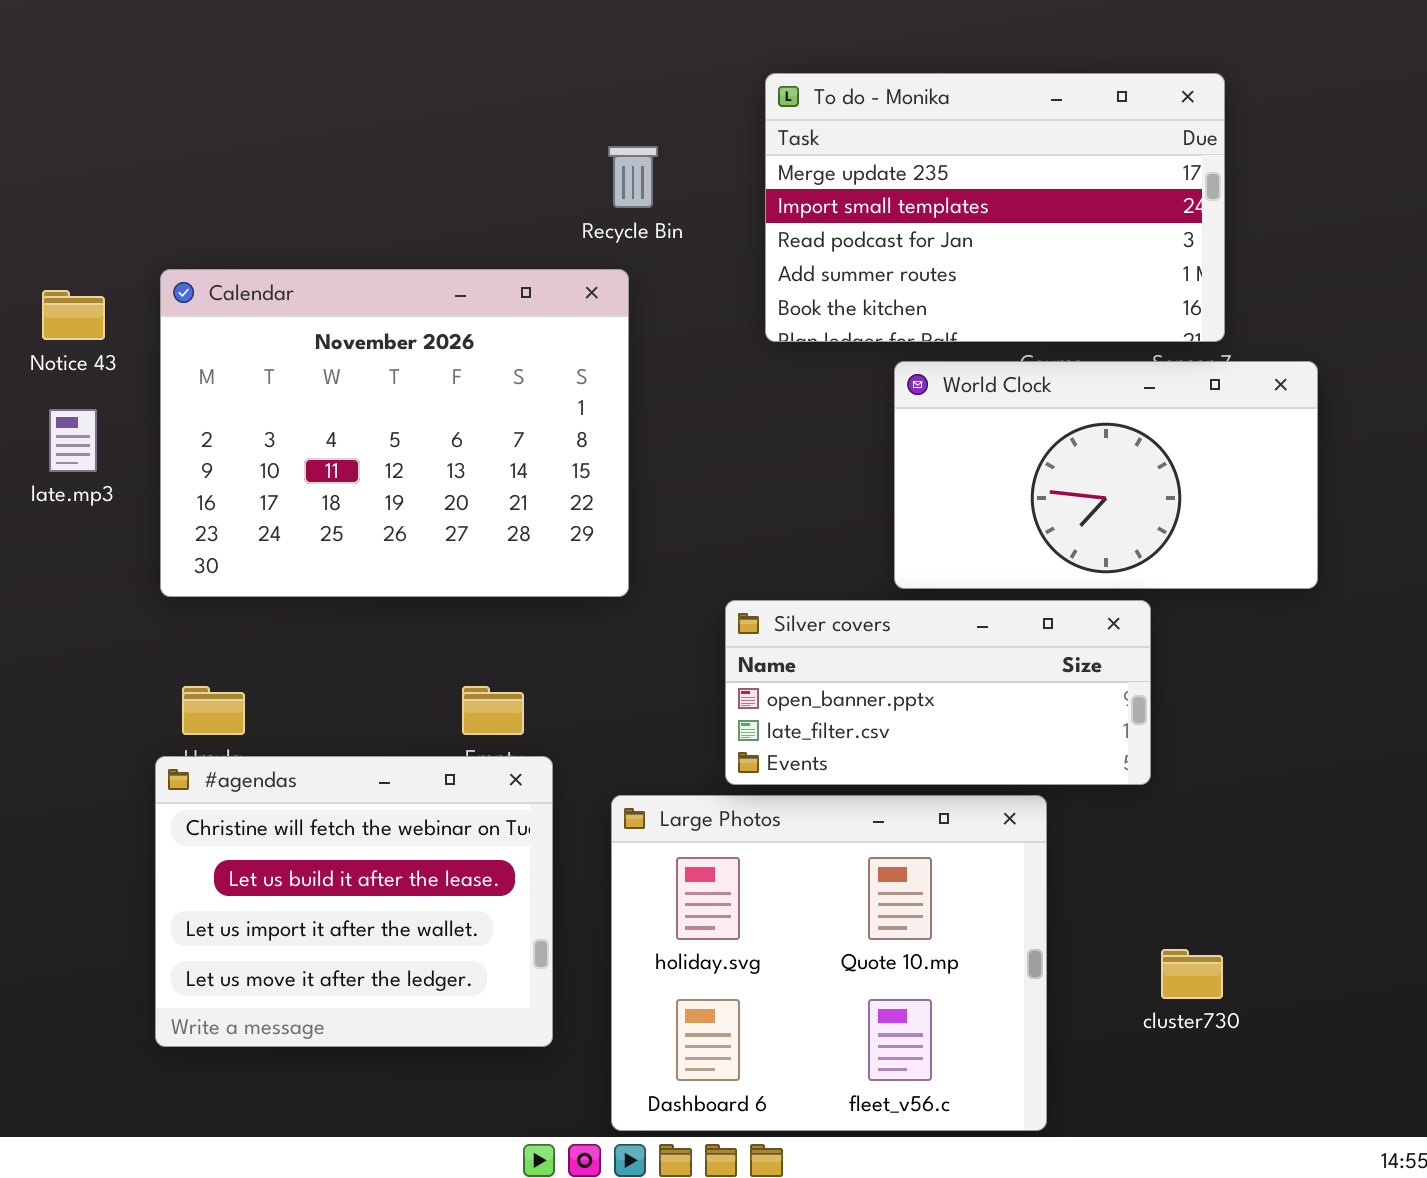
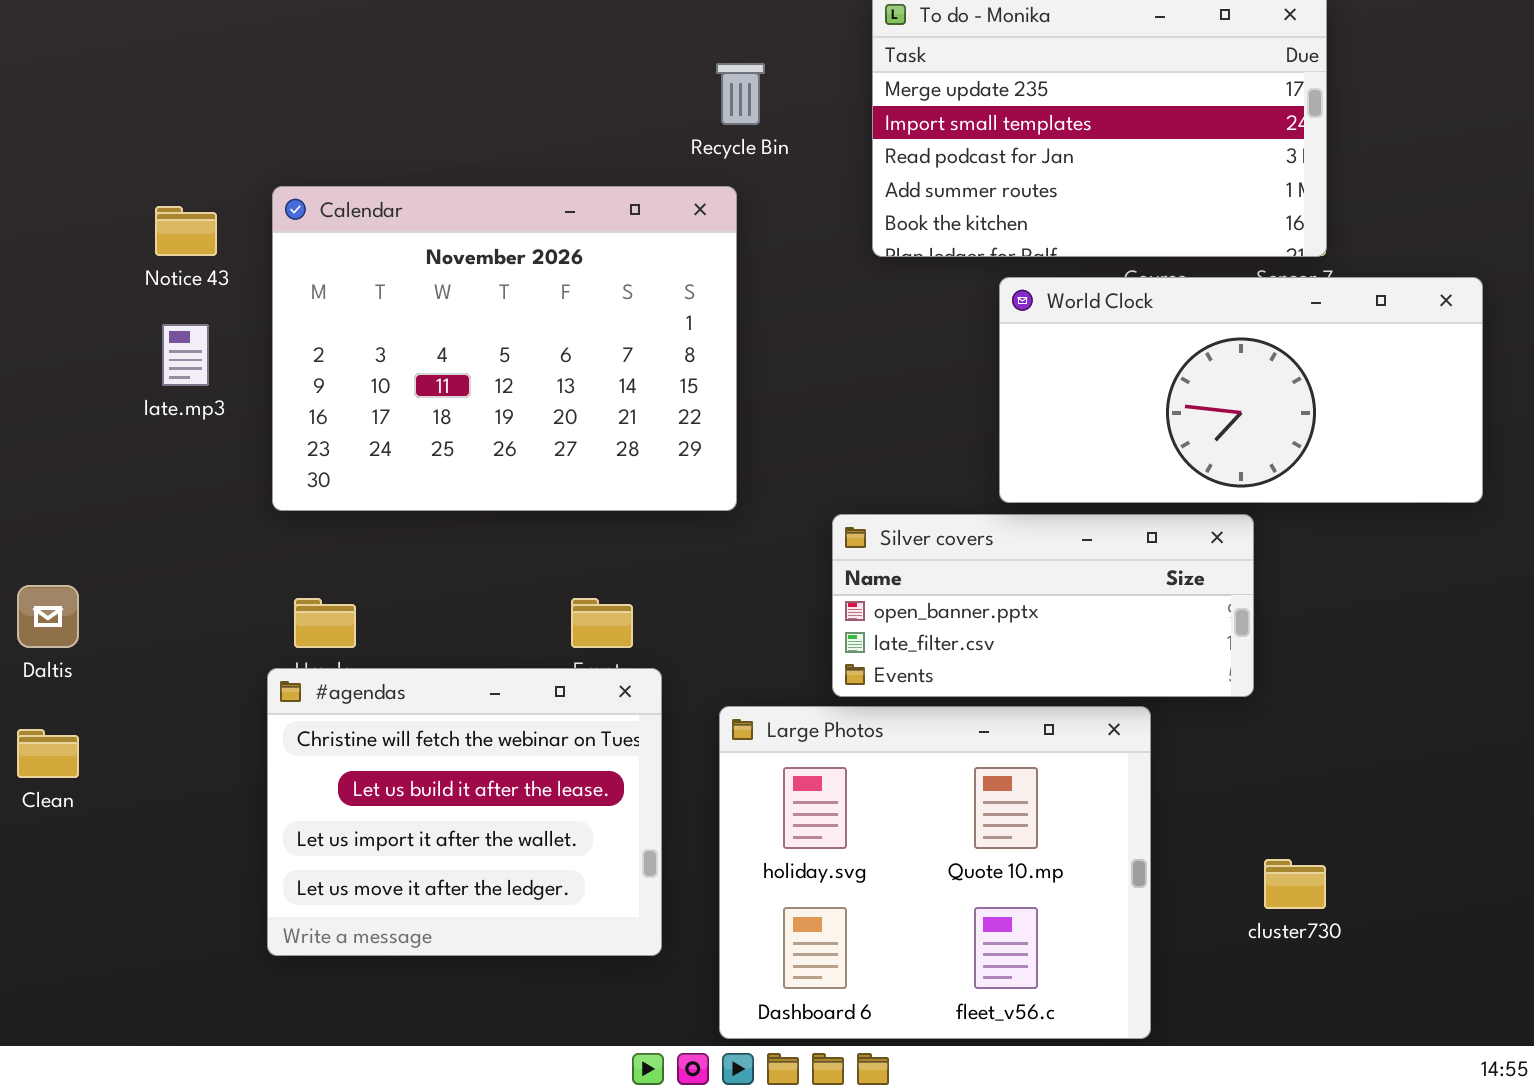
World Clock: [894,361,1318,589] -> [999,277,1483,503], resized

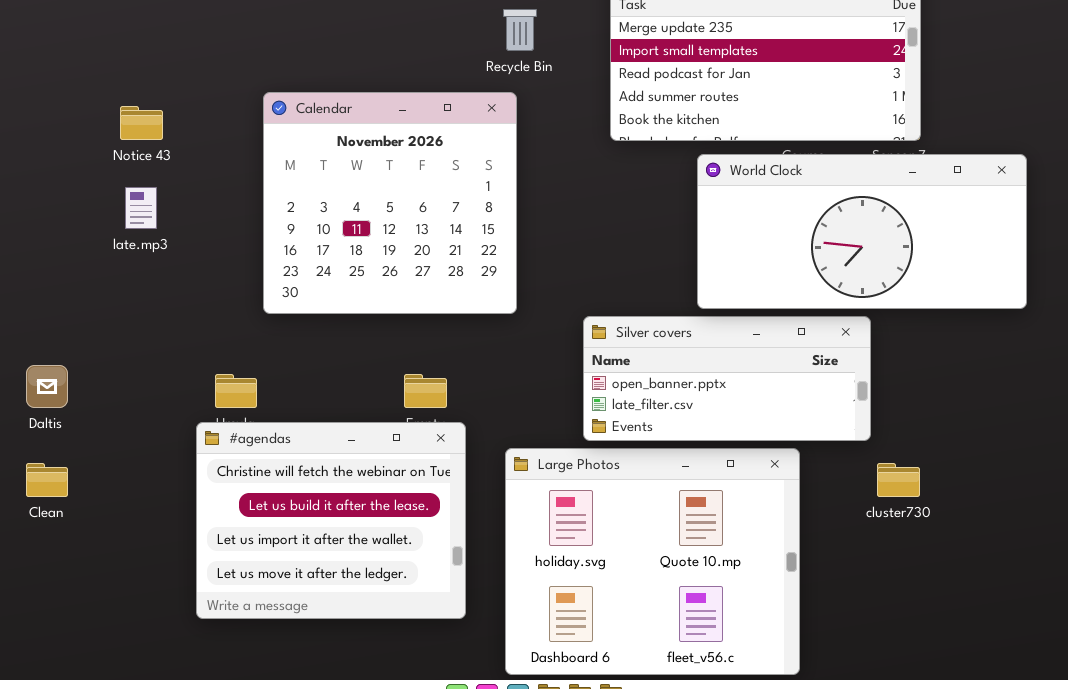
Calendar: [272,186,737,511] -> [263,92,517,314], resized
cluster730: [1264,859,1326,909] -> [877,463,920,497], moved

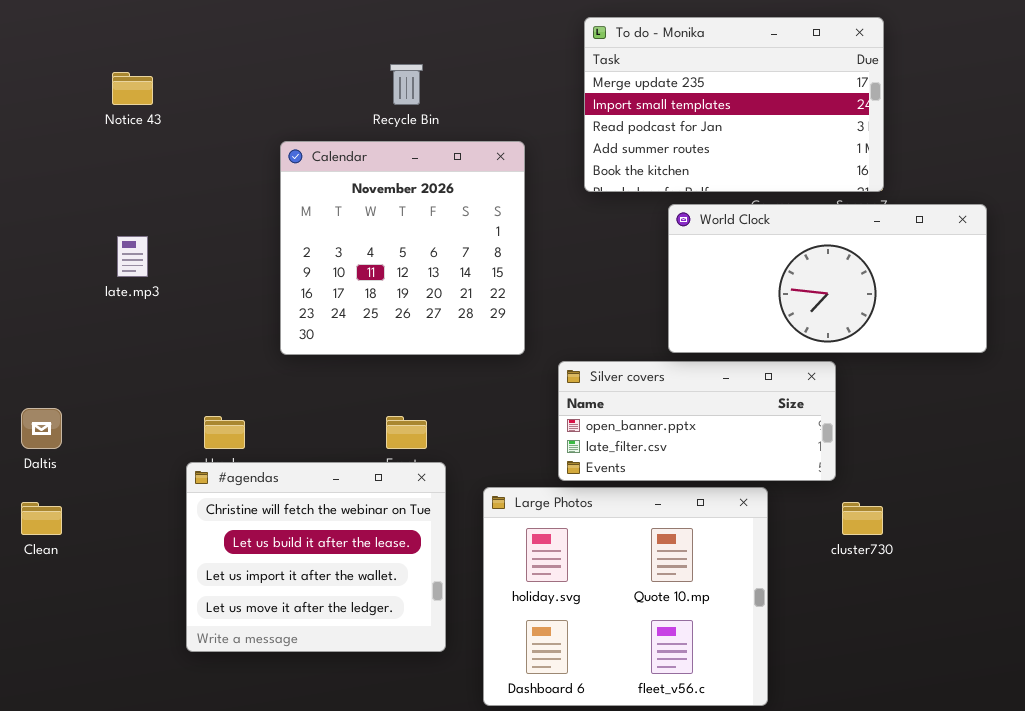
Recycle Bin: [503,9,537,51] -> [390,64,423,105], moved
Calendar: [263,92,517,314] -> [280,141,525,355], moved
Notice 43: [120,106,163,140] -> [112,72,153,105], moved

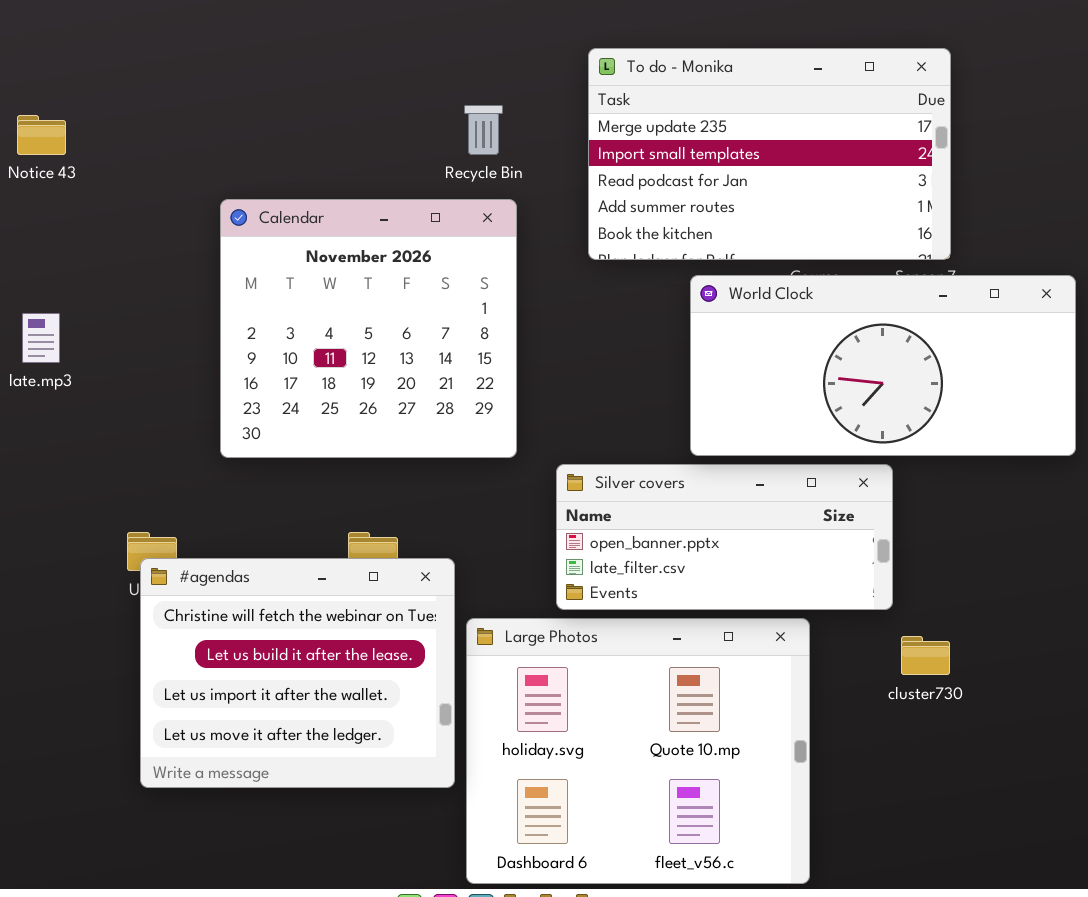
Recycle Bin: [390,64,423,105] -> [464,105,503,155], moved
#agendas: [186,462,446,652] -> [140,558,455,788], moved

